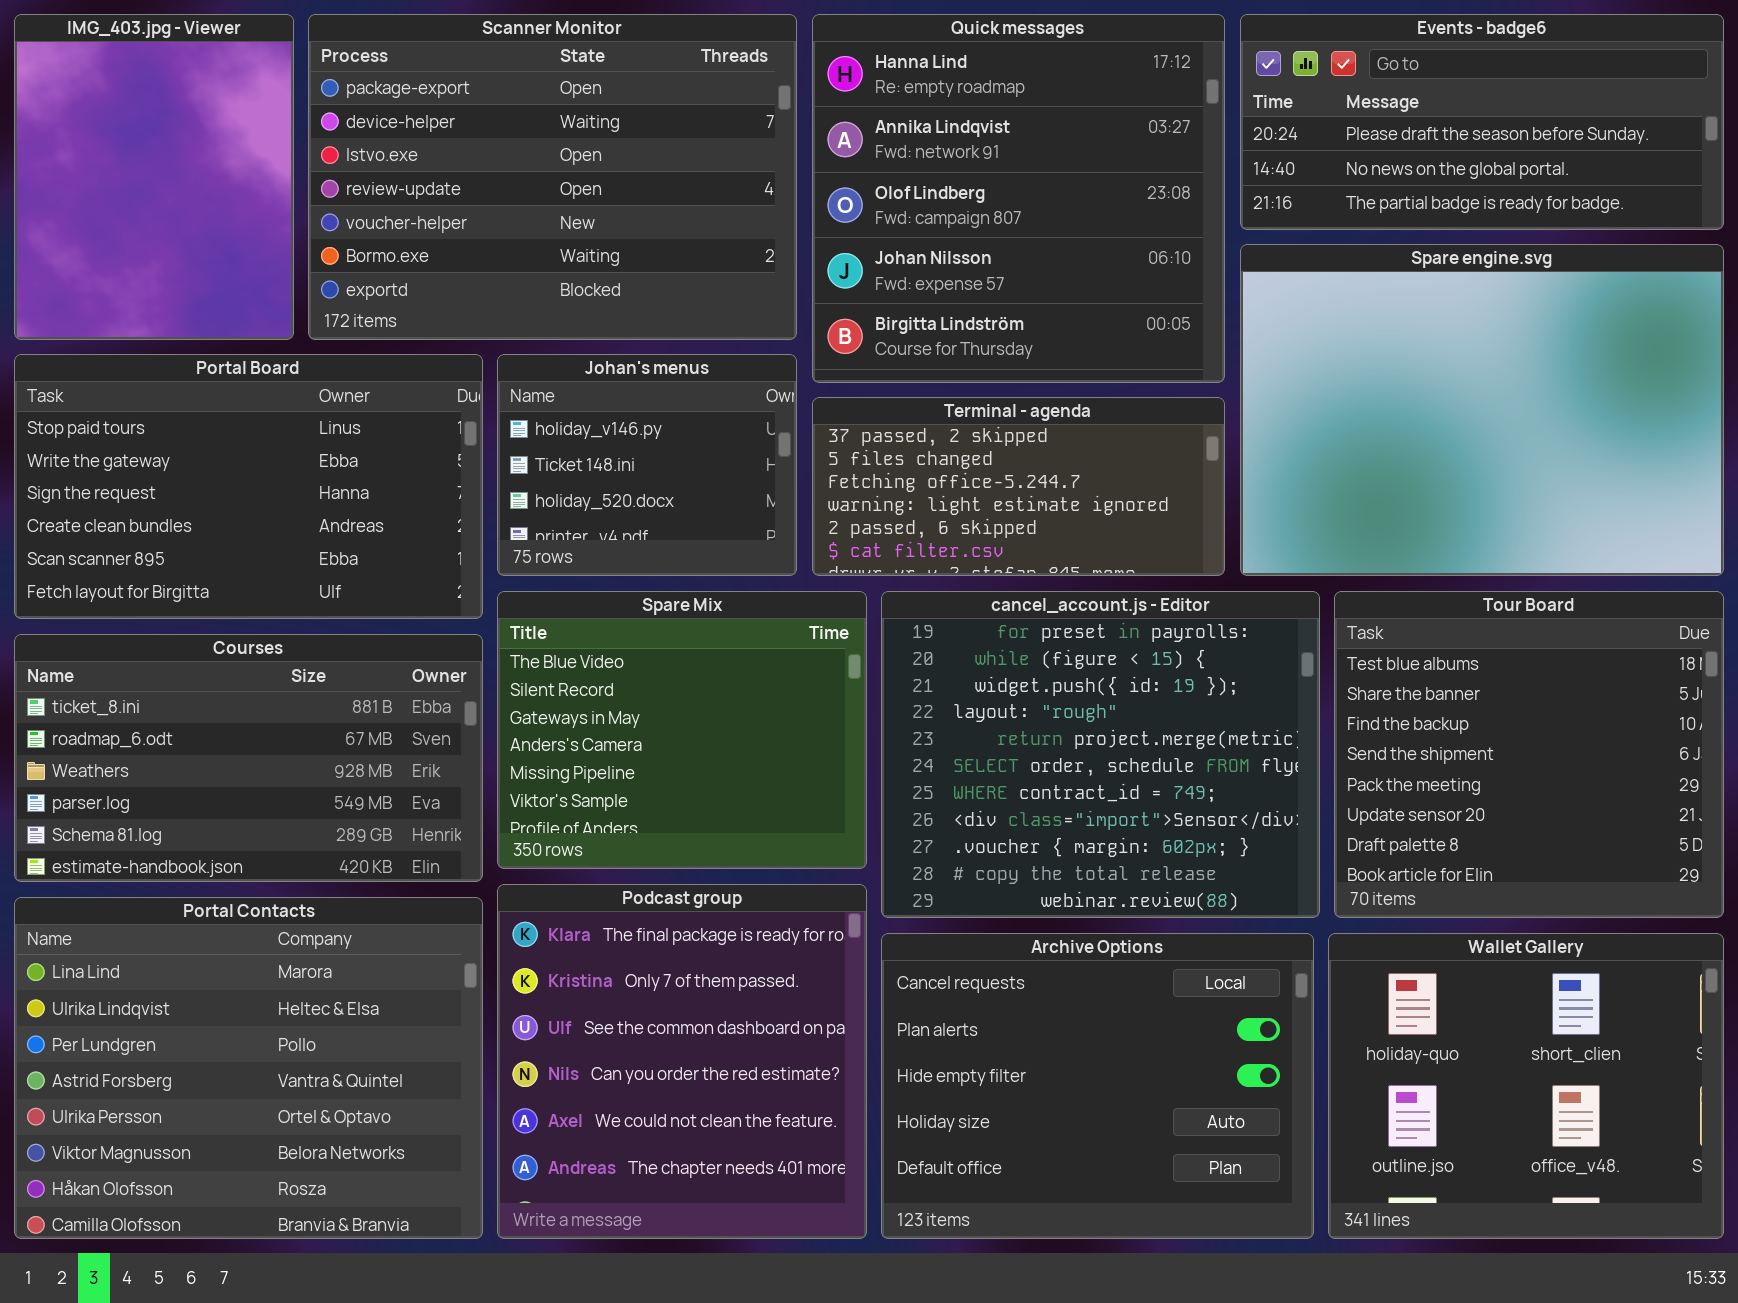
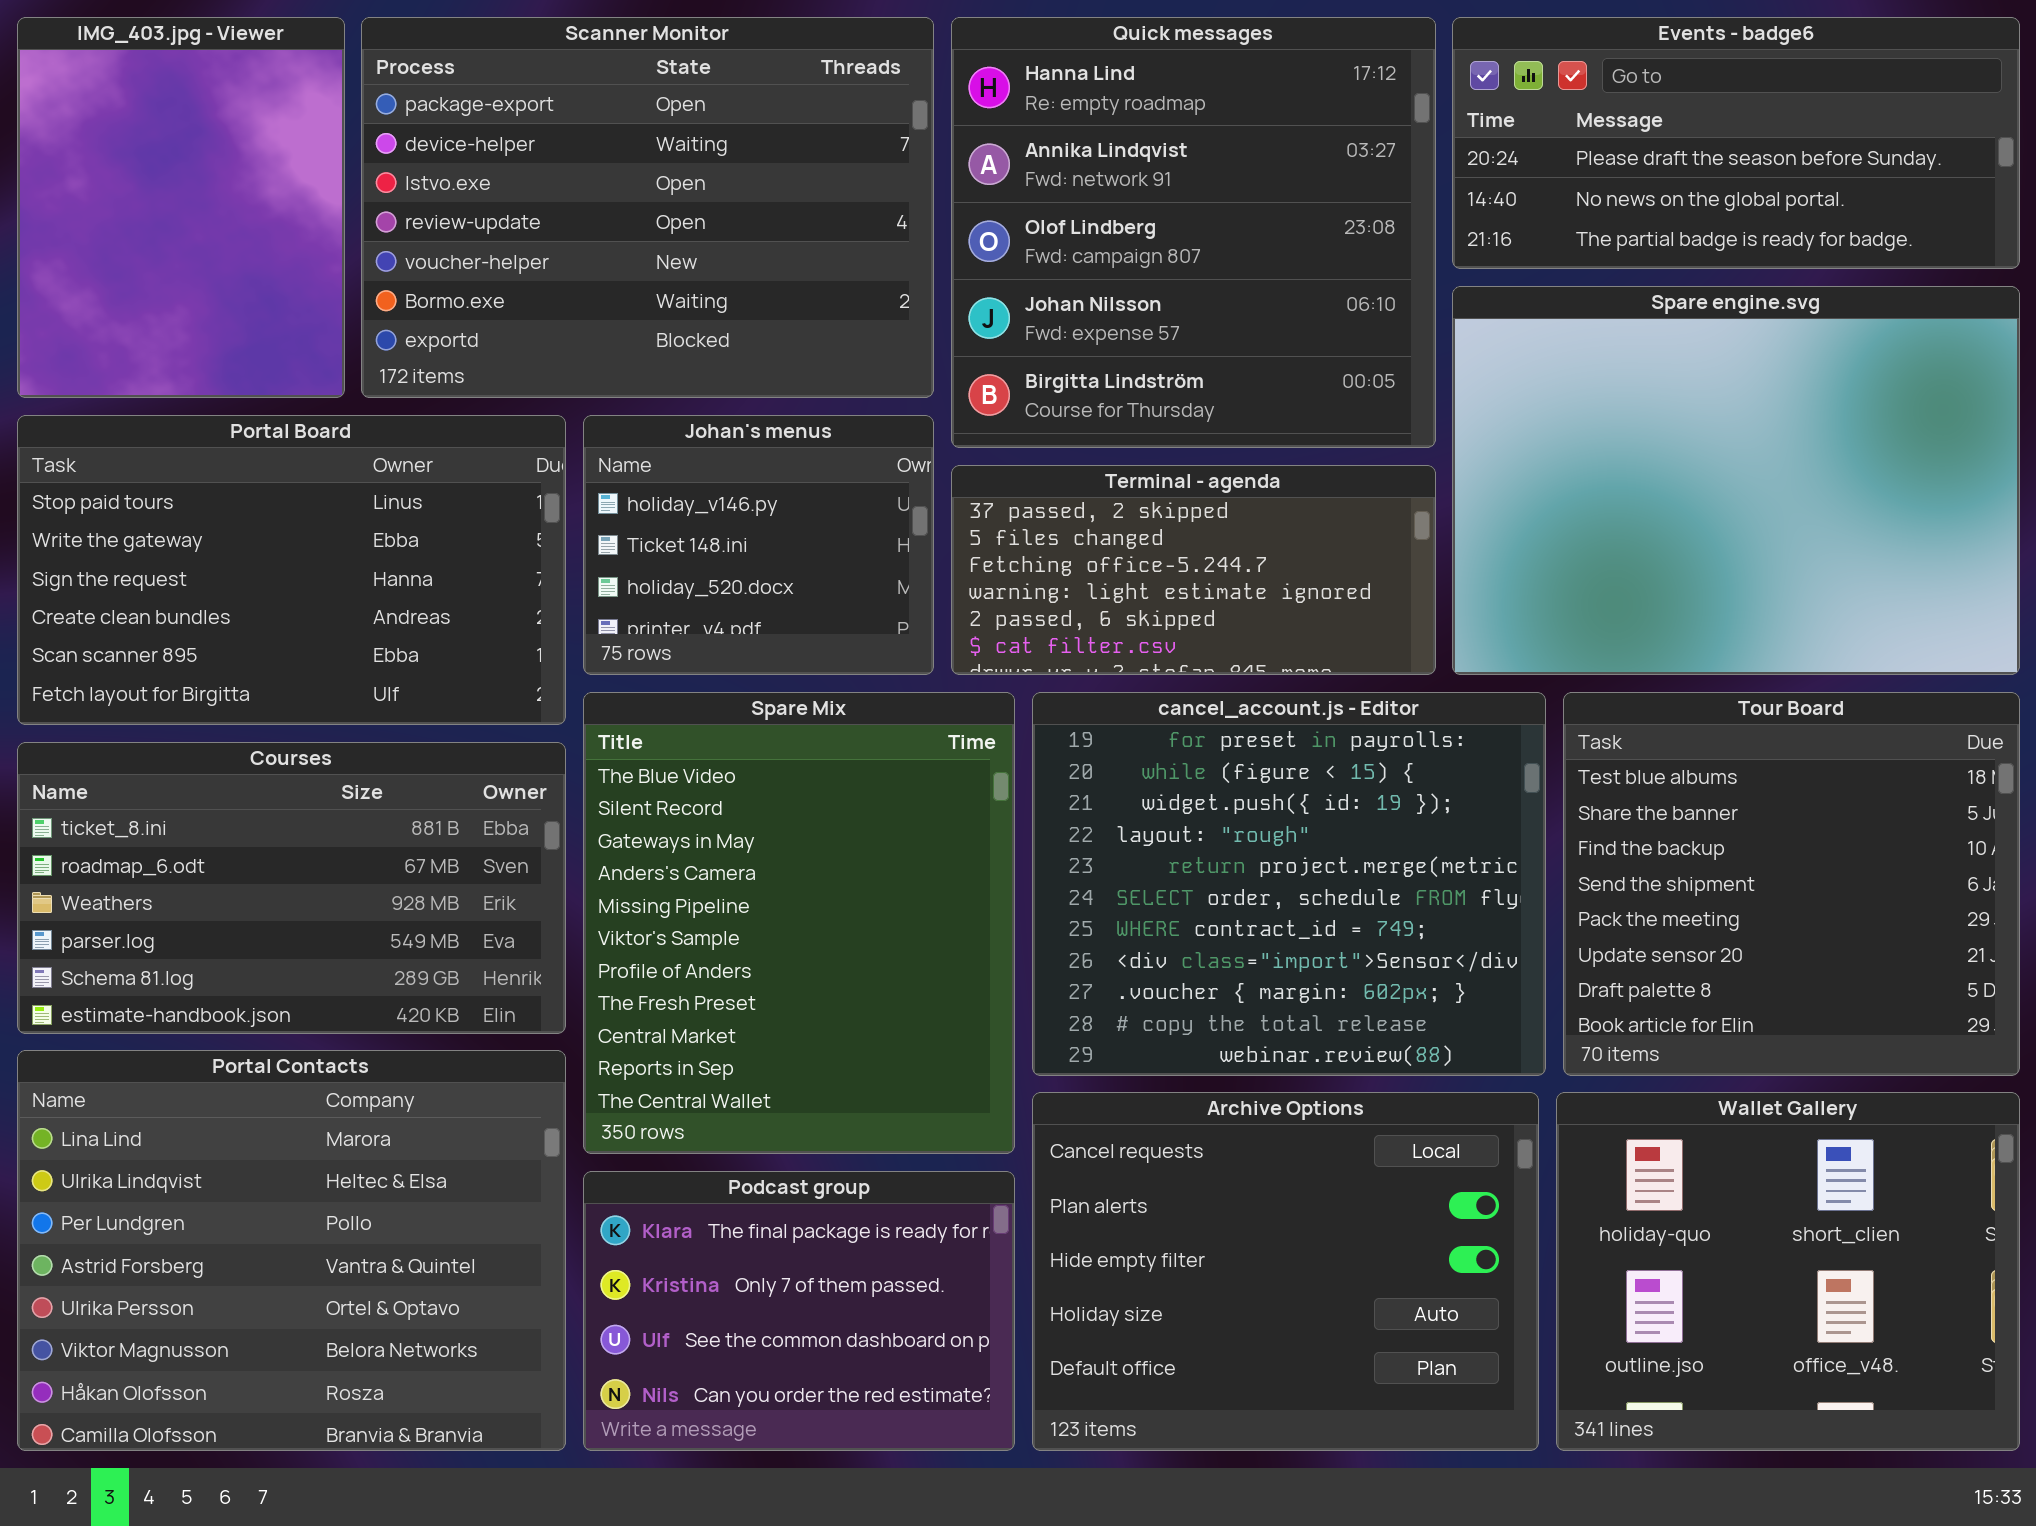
Spare Mix: [497,591,867,869] -> [583,692,1015,1154], resized
Podcast group: [497,884,867,1239] -> [583,1171,1015,1451], resized

